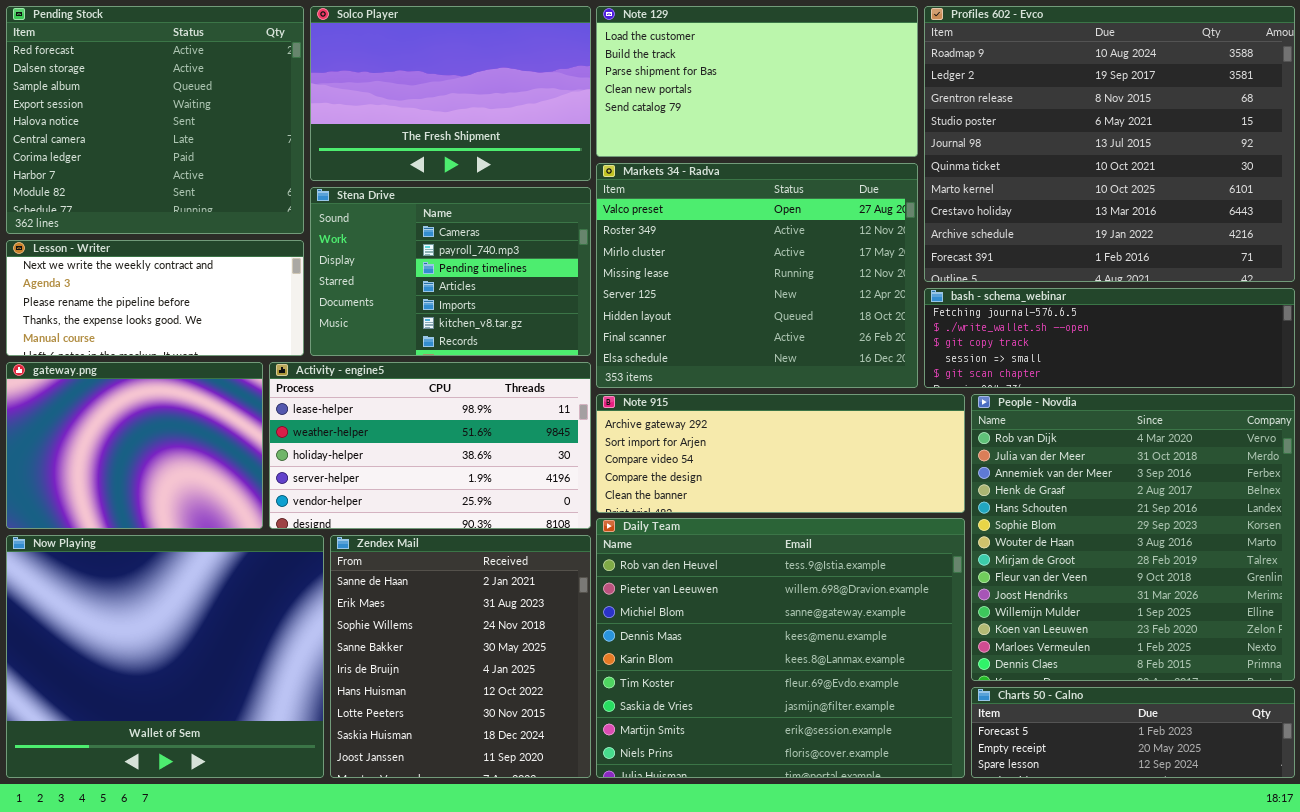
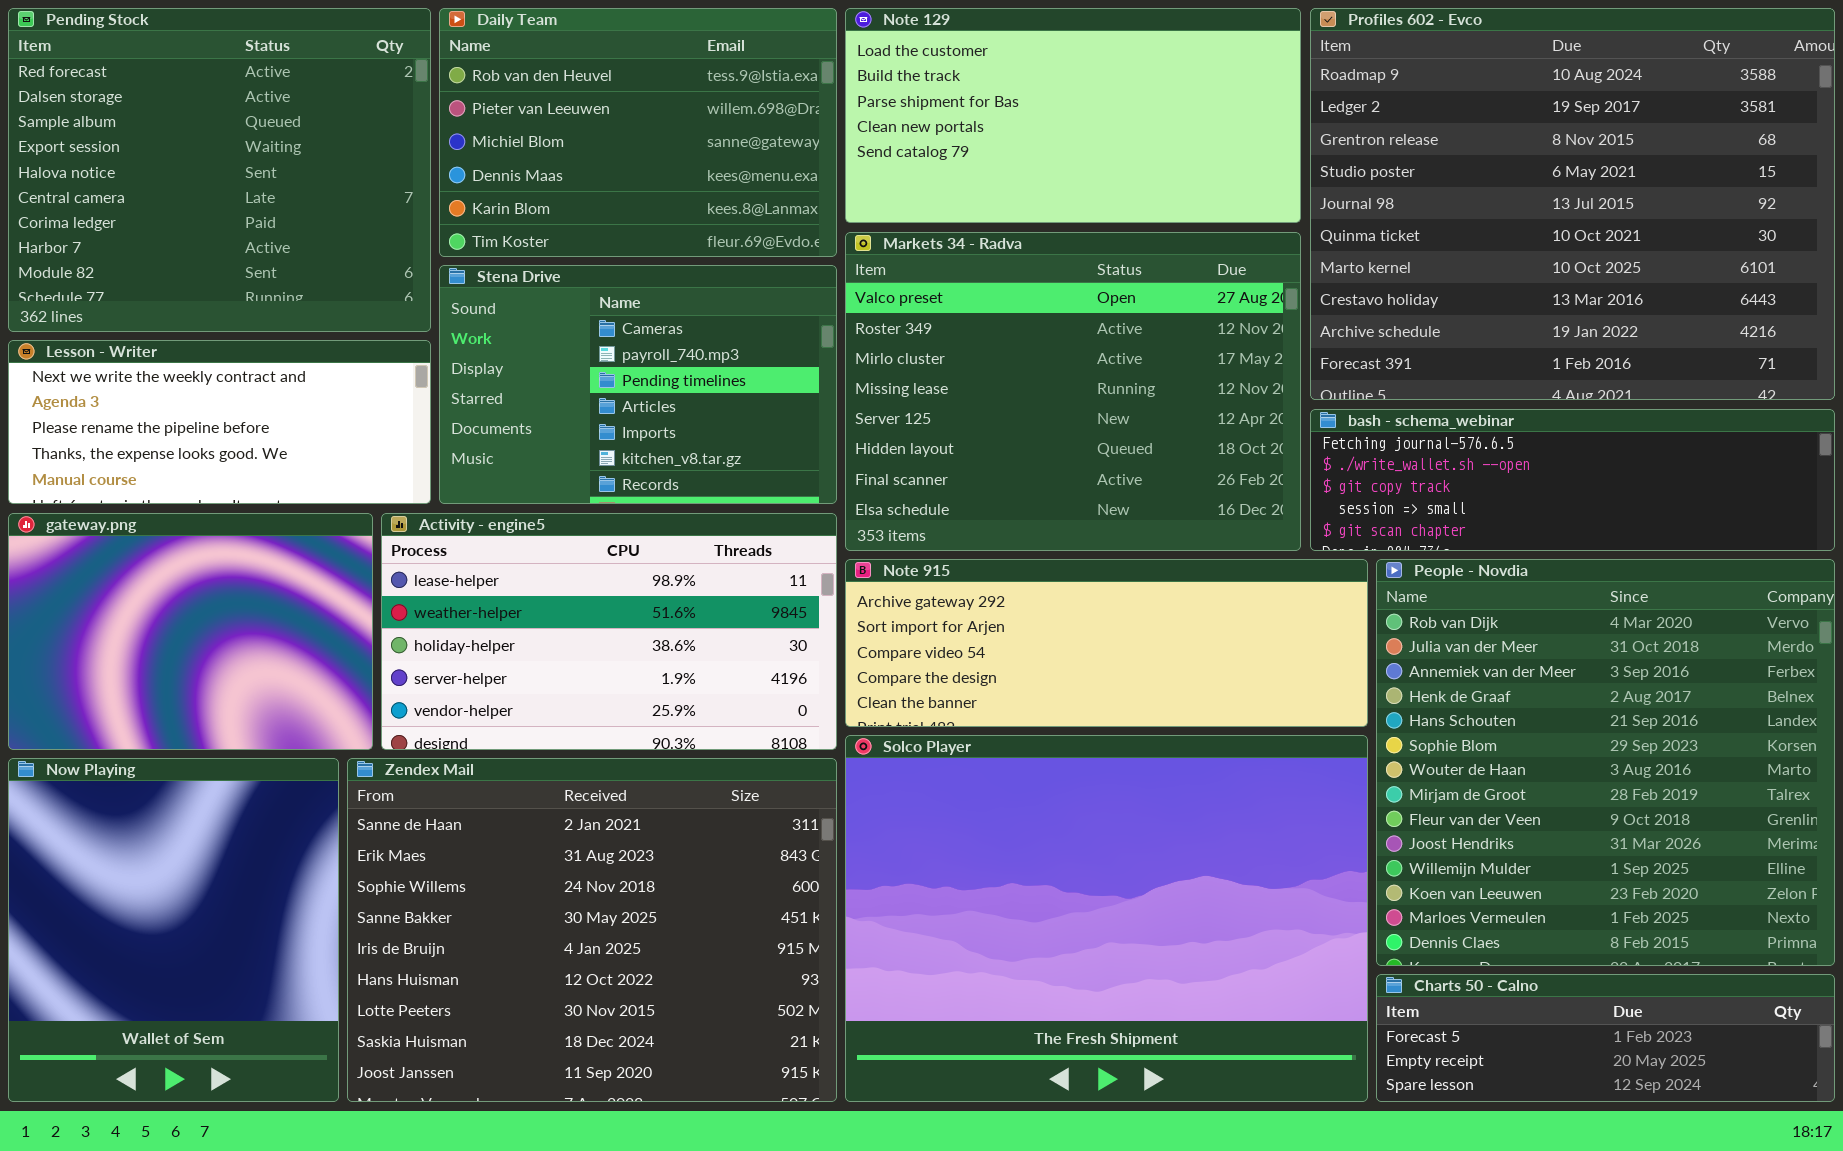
Solco Player: [310,6,591,181] -> [845,735,1368,1102], moved, resized
Daily Team: [596,518,965,778] -> [439,8,837,257], moved, resized
Now Playing: [6,535,324,778] -> [8,758,339,1102], resized
Zendex Mail: [330,535,591,778] -> [347,758,837,1102], resized

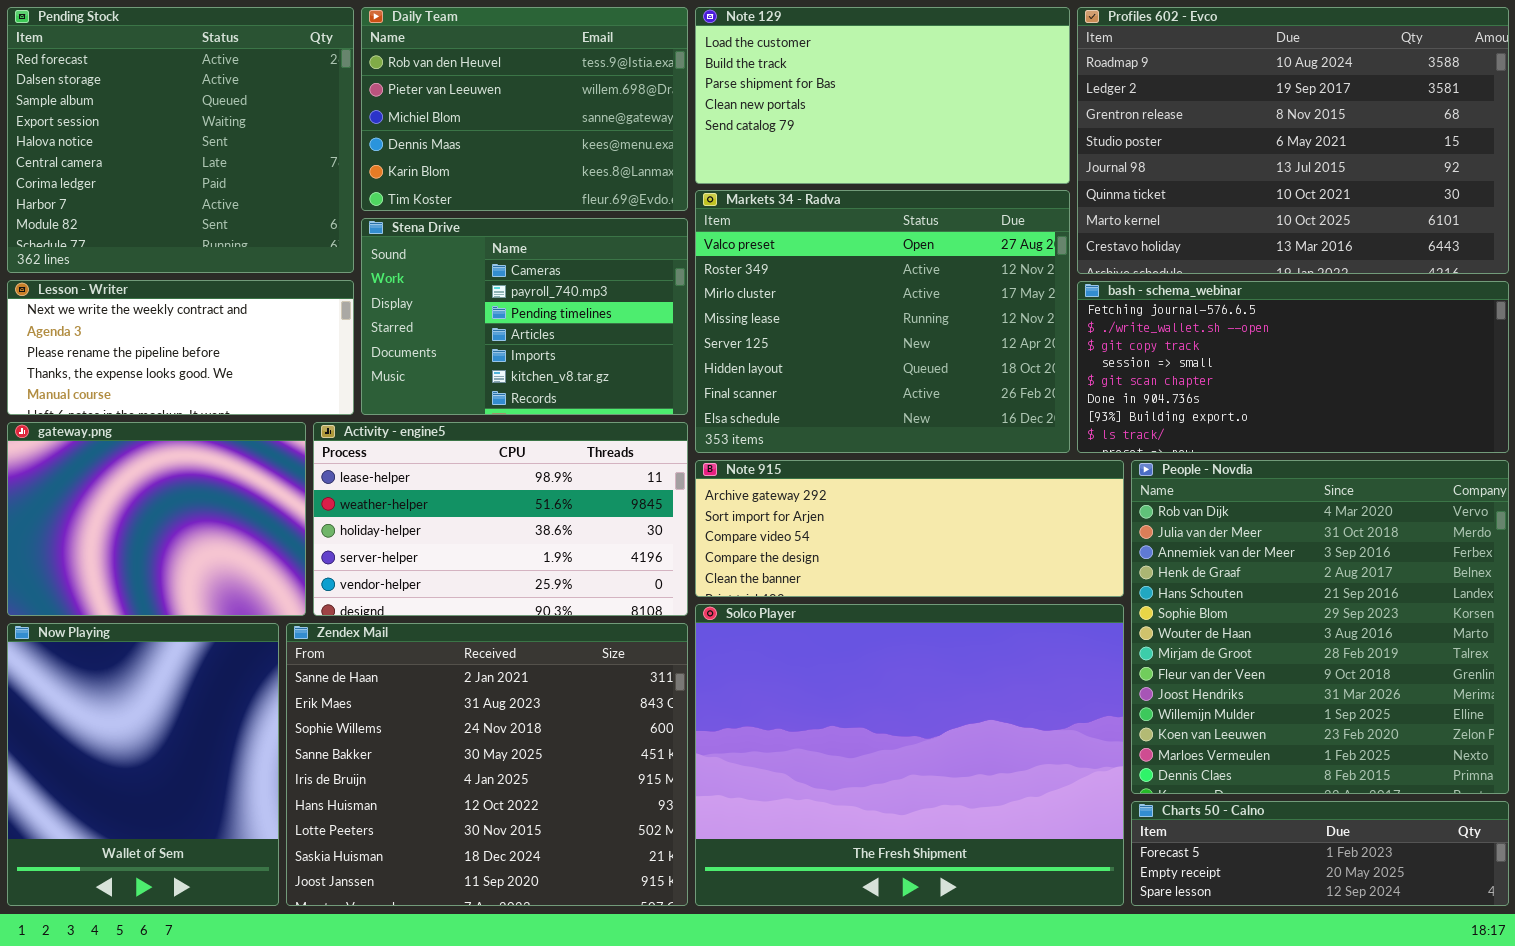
Profiles 602 - Evco: [1310,8,1835,400] -> [1077,7,1509,274], resized
bash - schema_webinar: [1310,409,1835,551] -> [1077,281,1509,453], resized

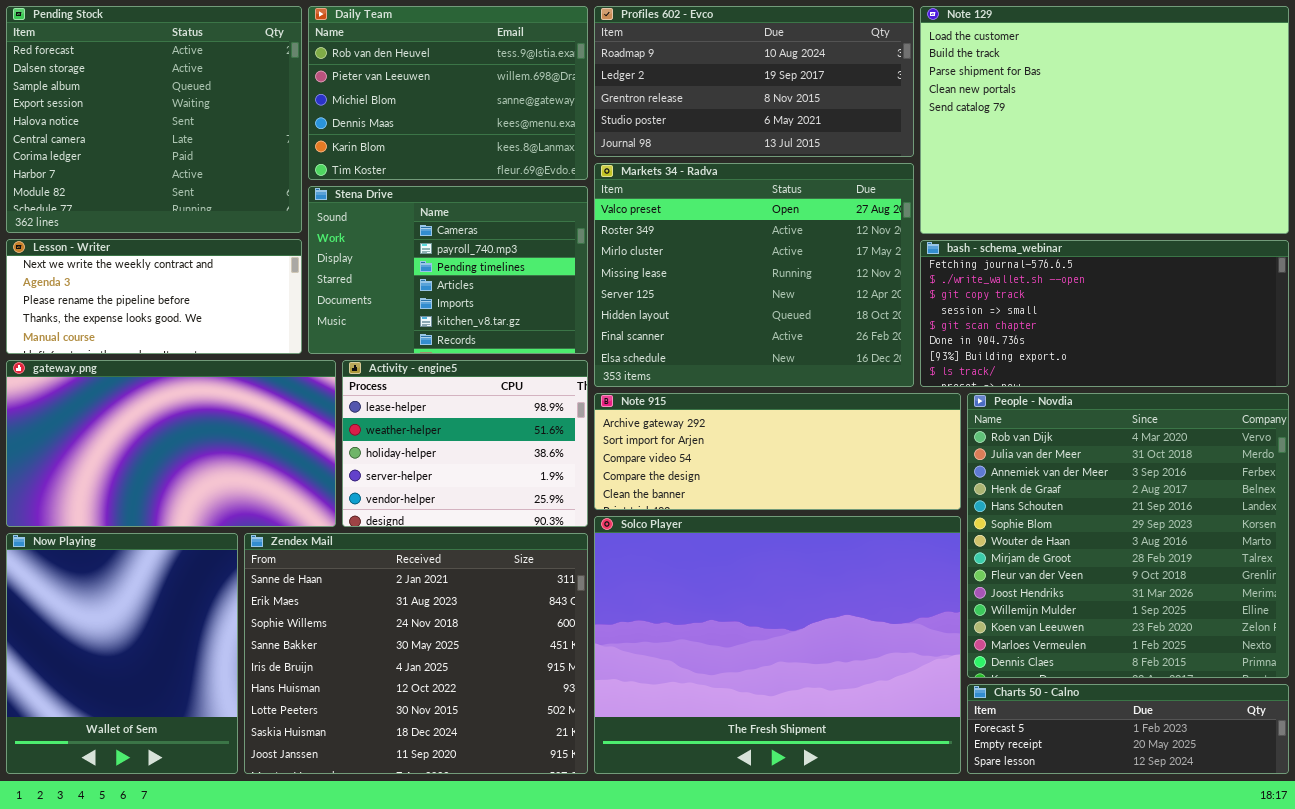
Note 129: [695,7,1070,184] -> [920,6,1289,234], moved, resized
Profiles 602 - Evco: [1077,7,1509,274] -> [594,6,914,157], moved, resized
gateway.png: [7,422,306,616] -> [6,360,336,527], resized
Activity - engine5: [313,422,688,616] -> [342,360,588,527], resized

